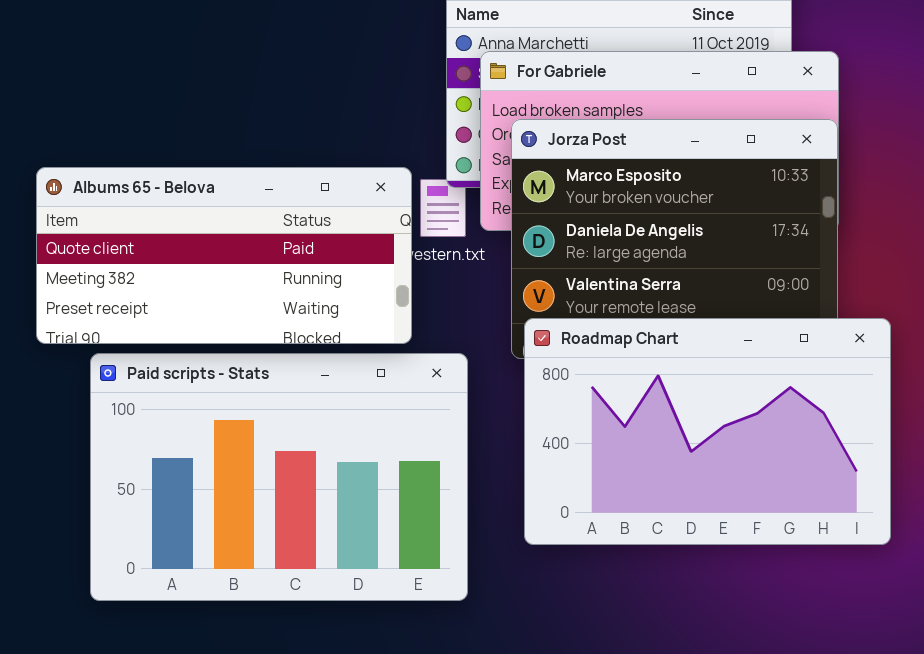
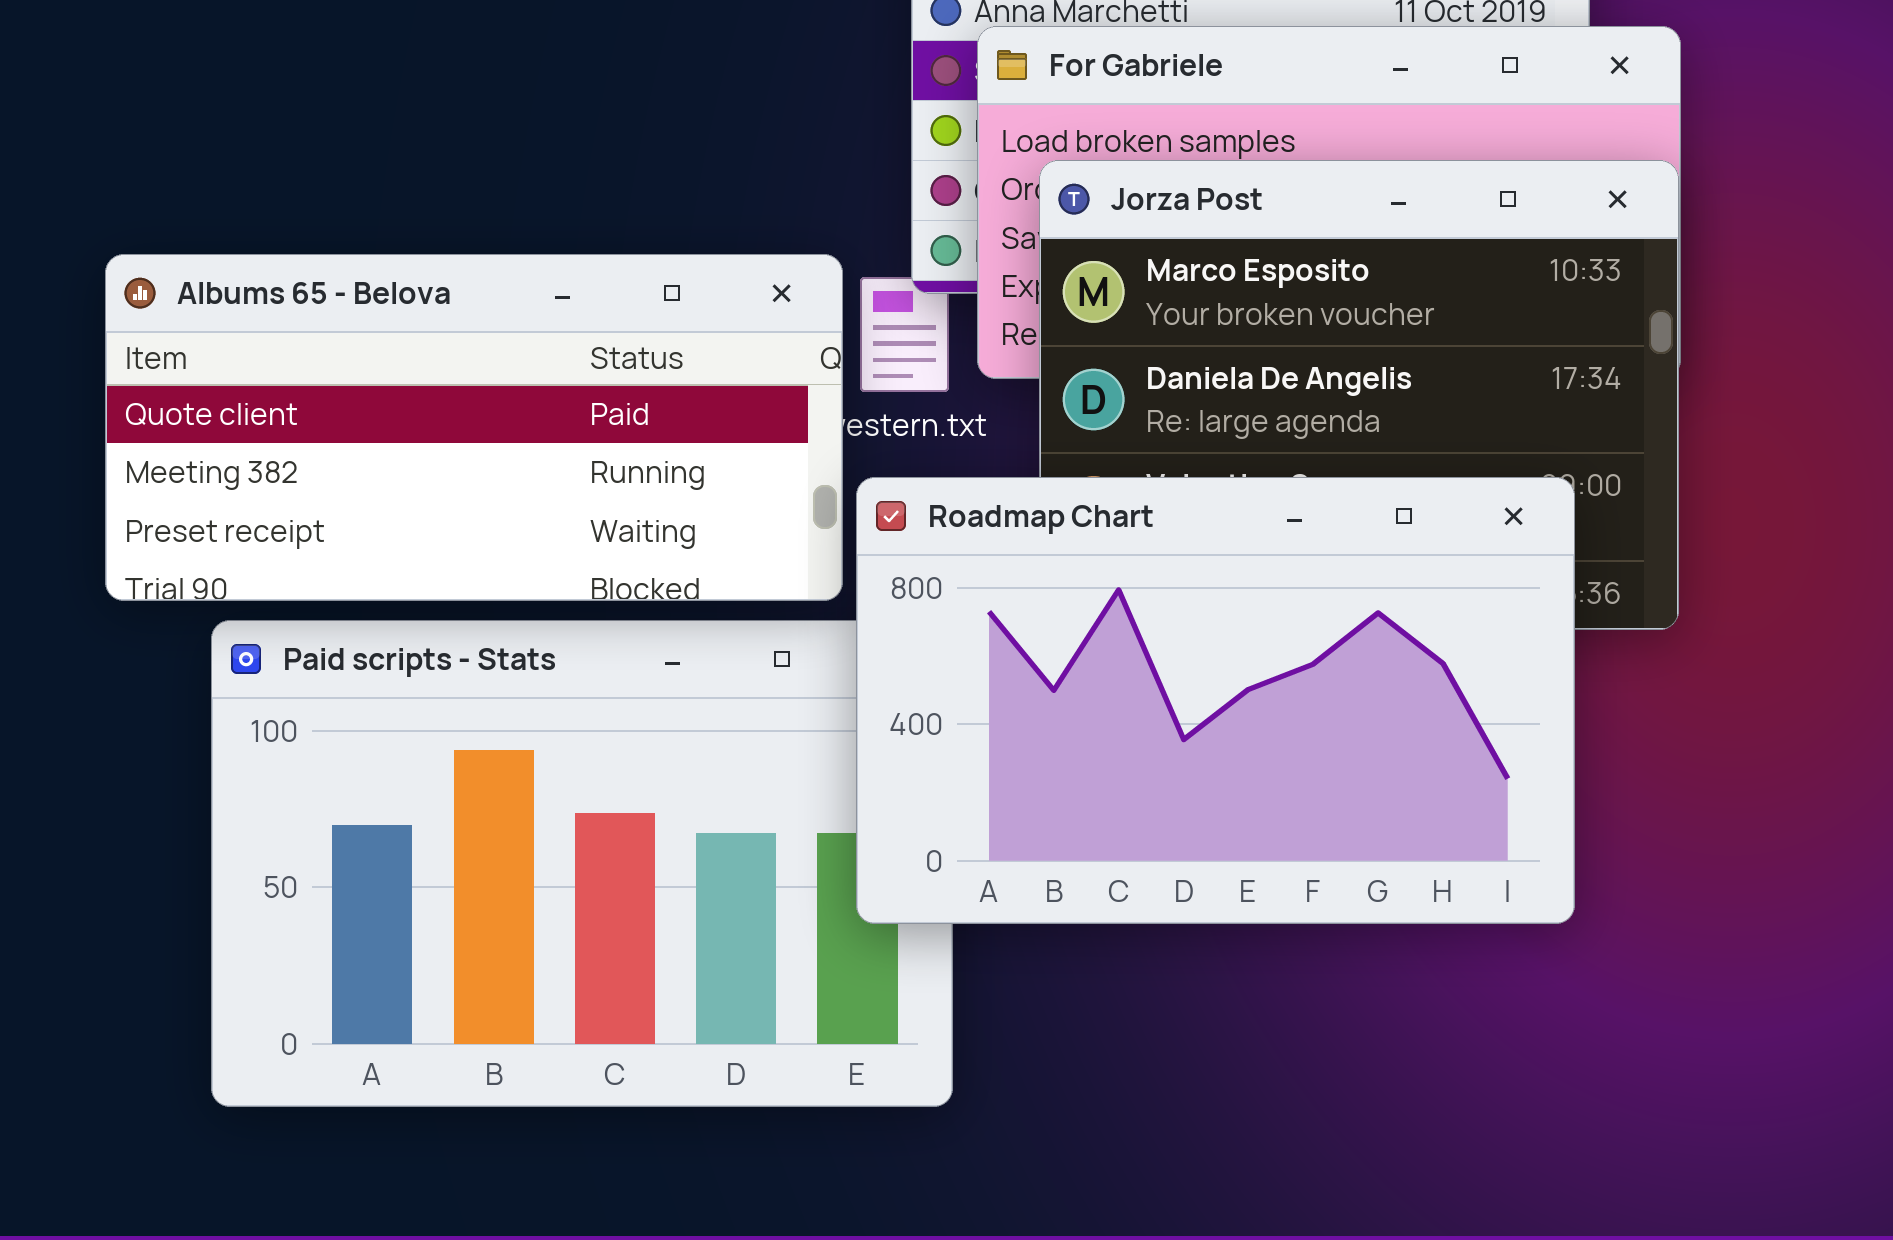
Roadmap Chart: [524,318,891,545] -> [856,477,1575,924], moved

